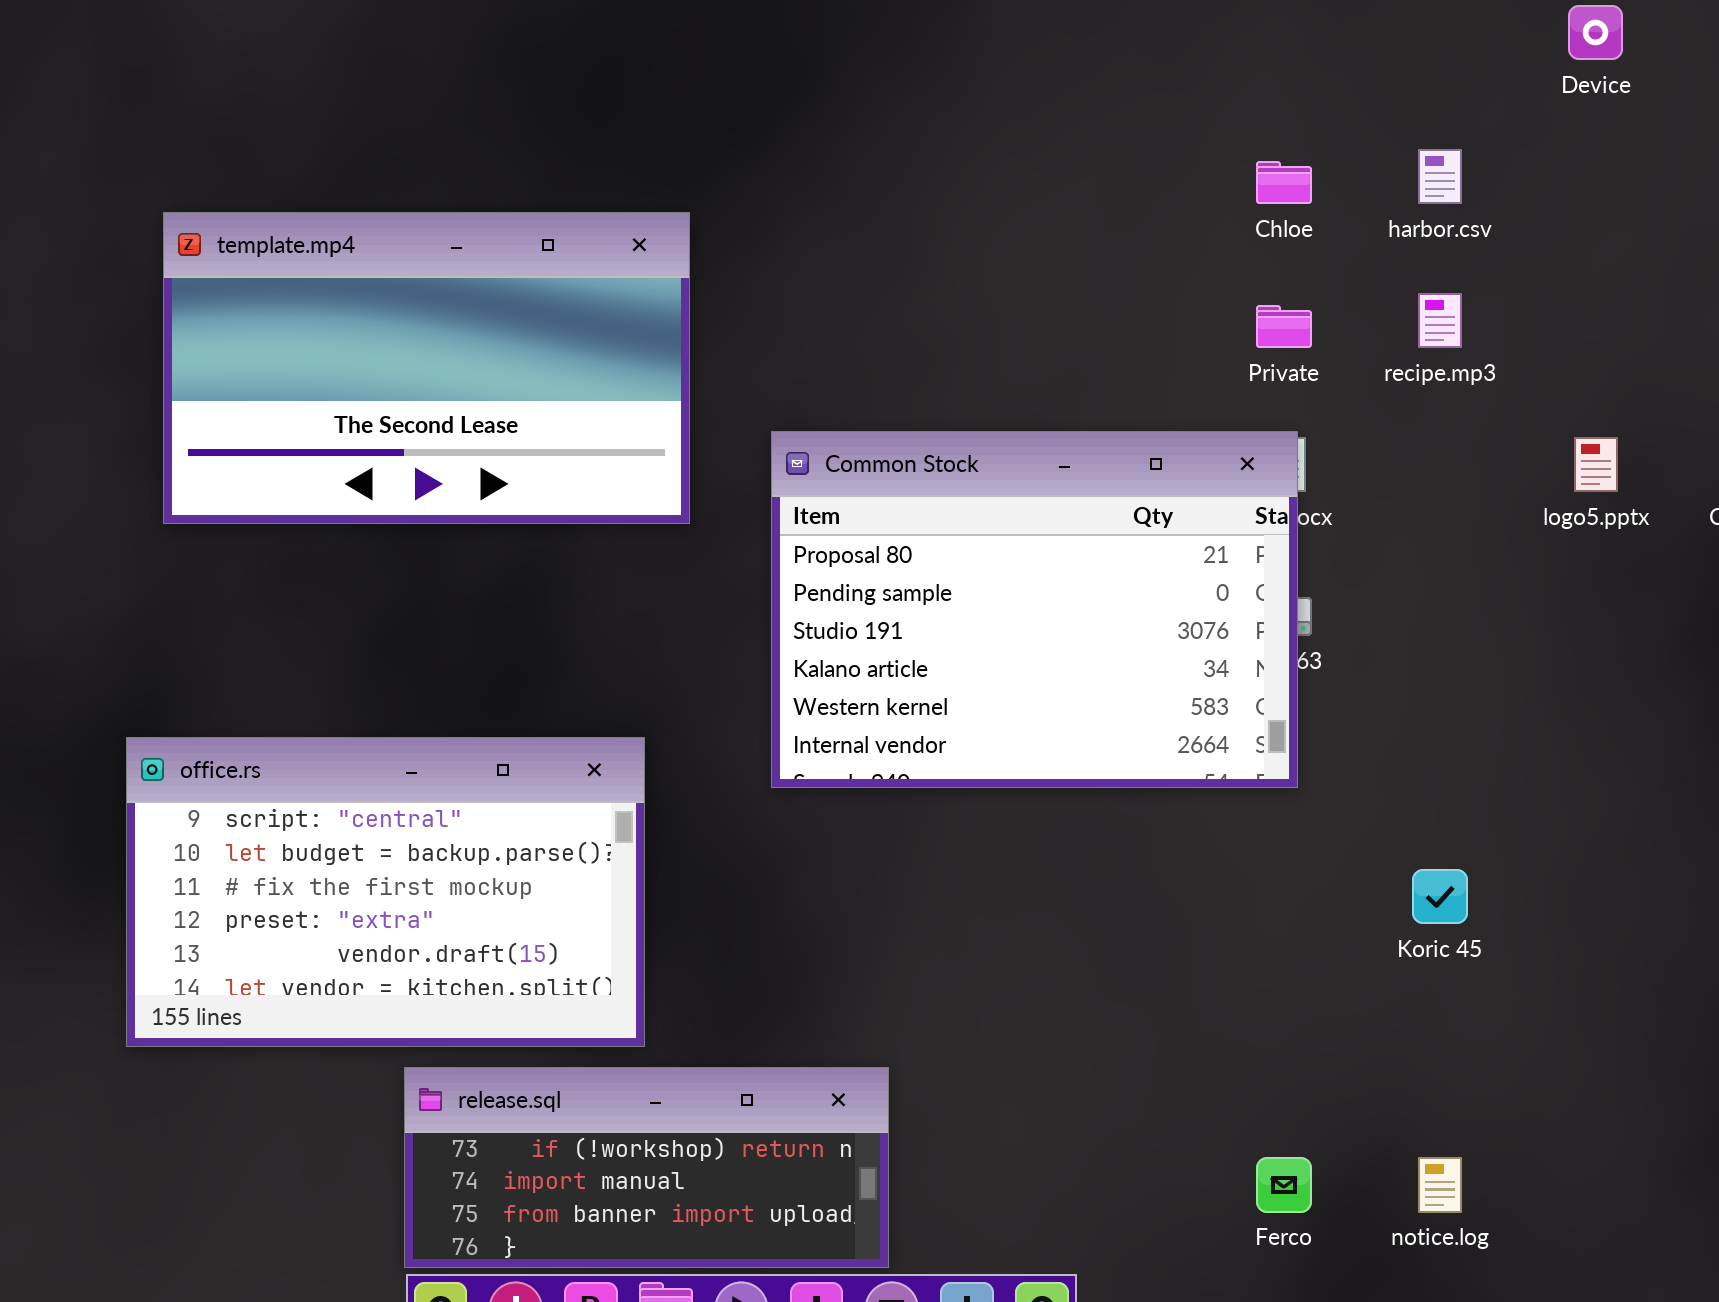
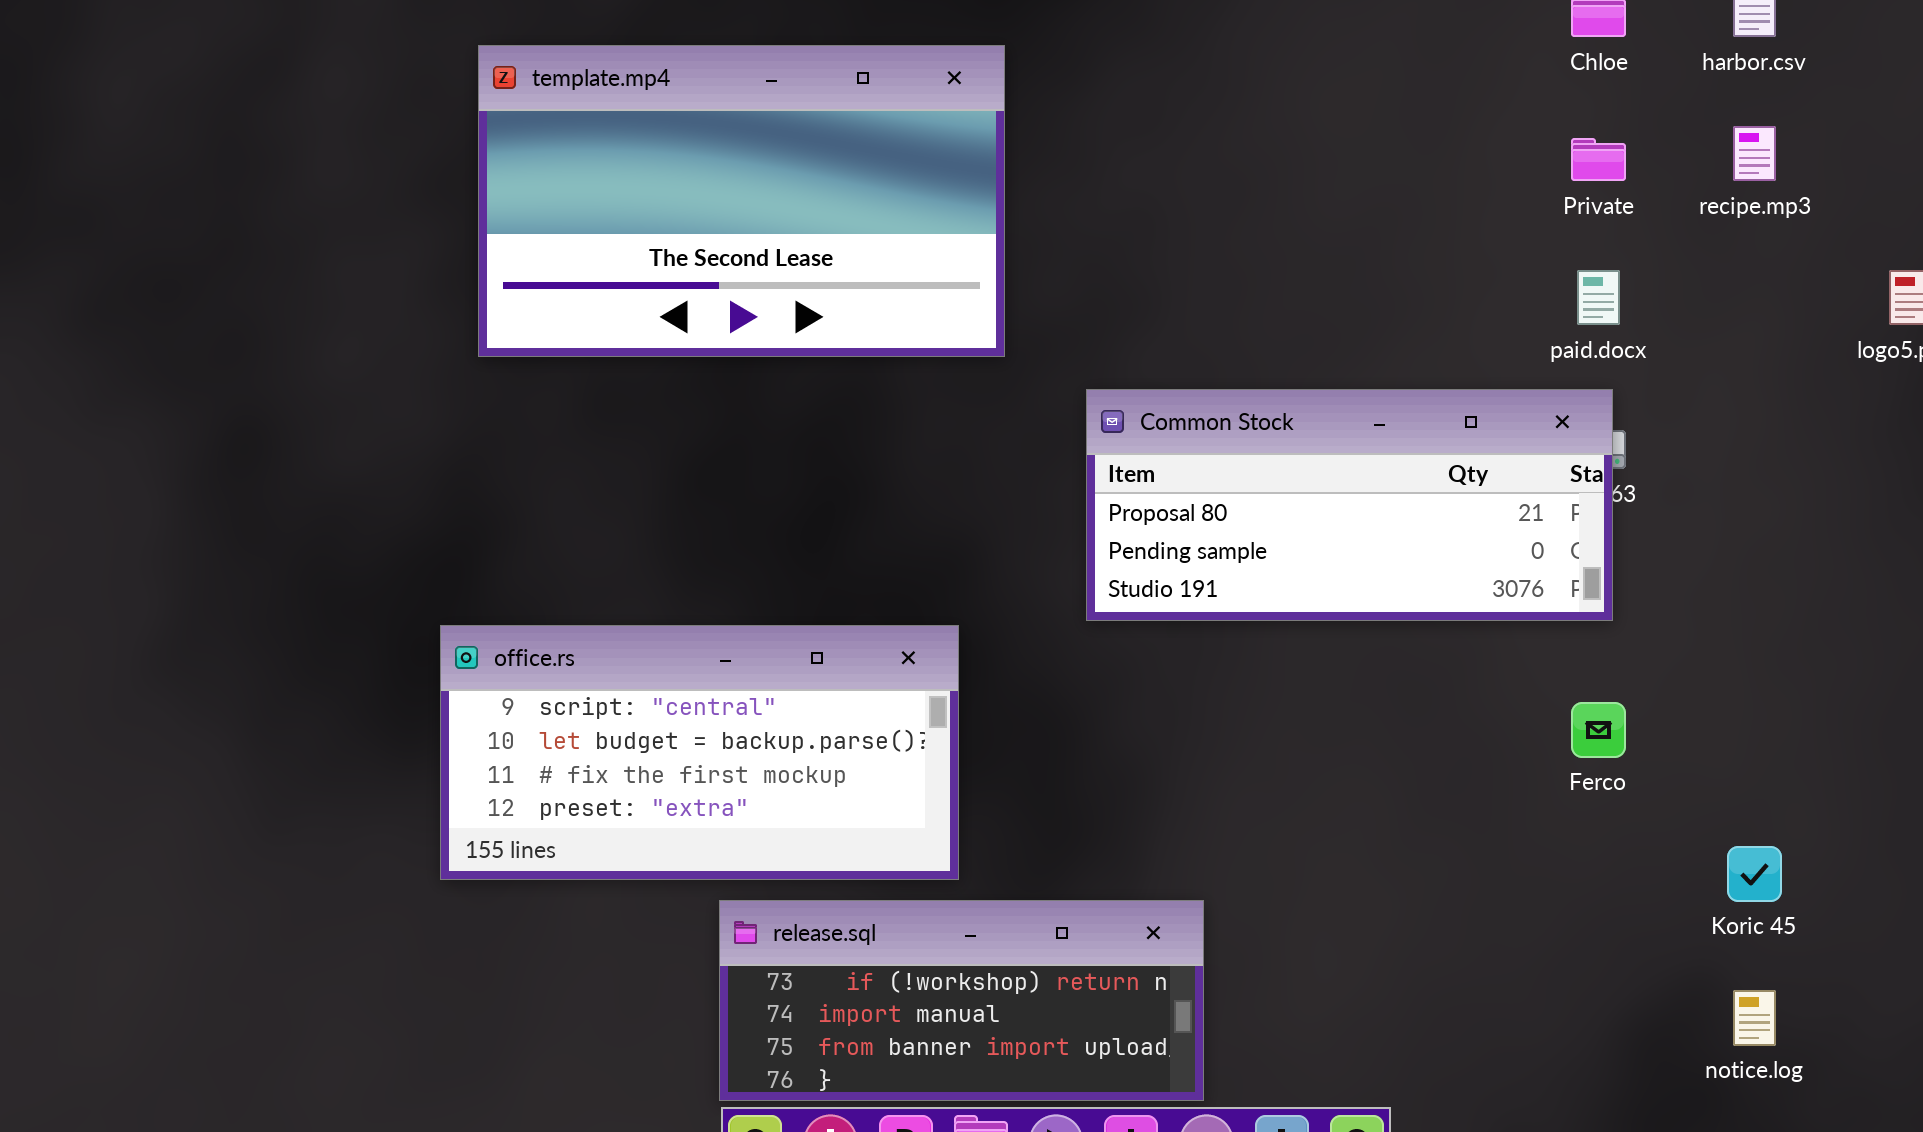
Common Stock: [771,431,1298,788] -> [1086,389,1613,621], resized
office.rs: [126,737,645,1047] -> [440,625,959,880], resized
Koric 45: [1412,869,1468,924] -> [1727,846,1782,902], moved
Ferco: [1256,1157,1312,1213] -> [1571,702,1626,758], moved

